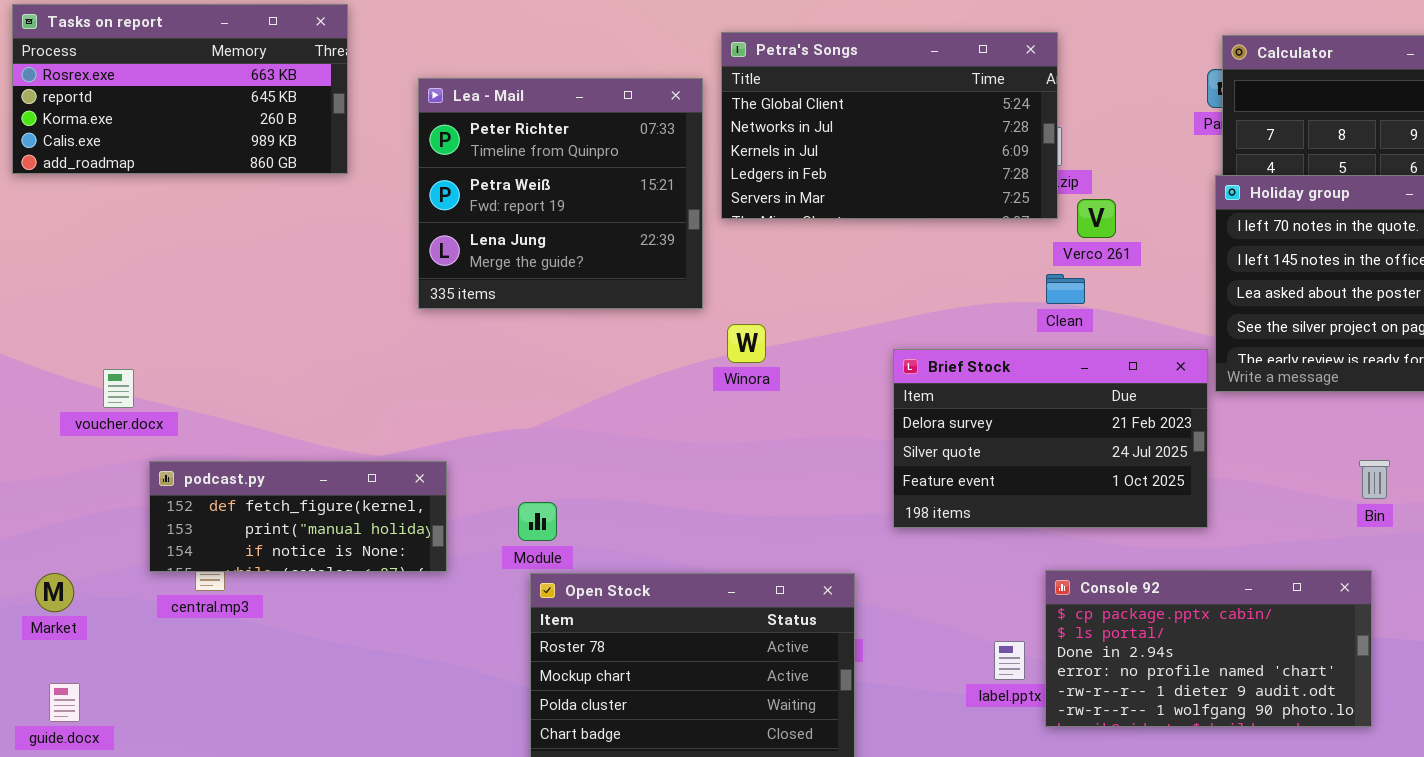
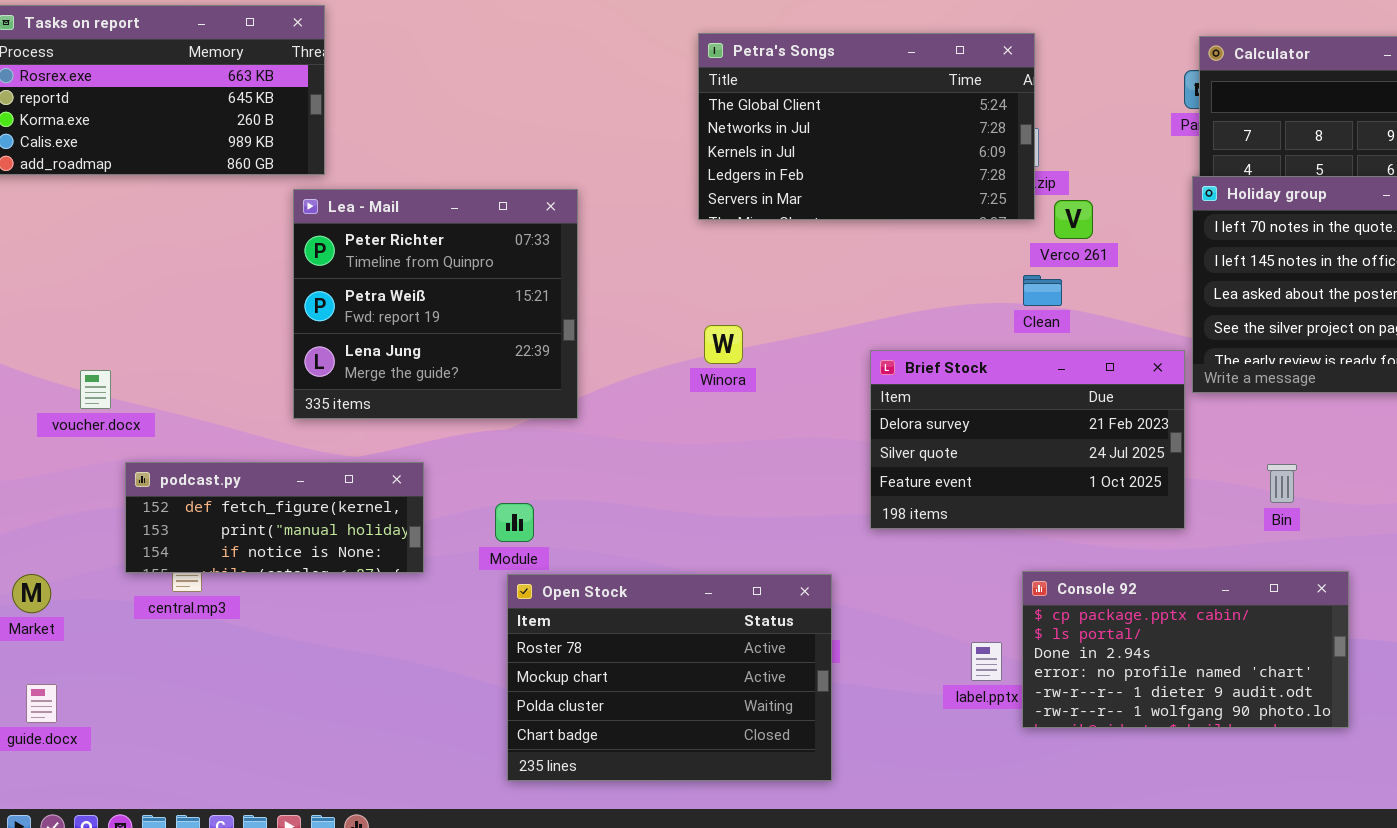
Lea - Mail: [418,78,703,309] -> [293,189,578,419], moved
Bin: [1359,460,1390,499] -> [1267,464,1297,503], moved

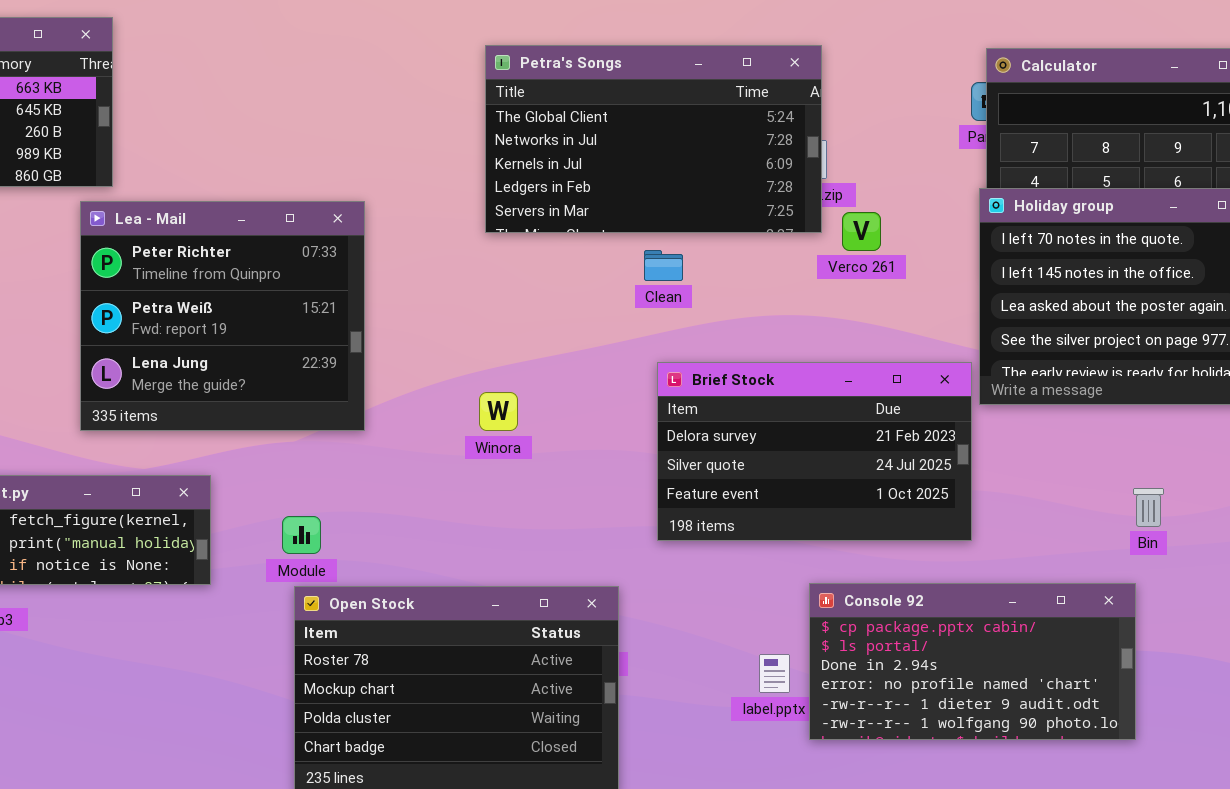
Clean: [1023,275,1062,306] -> [644,250,683,281], moved
Winora: [704,325,743,364] -> [479,392,518,431], moved
Bin: [1267,464,1297,503] -> [1133,488,1164,527], moved

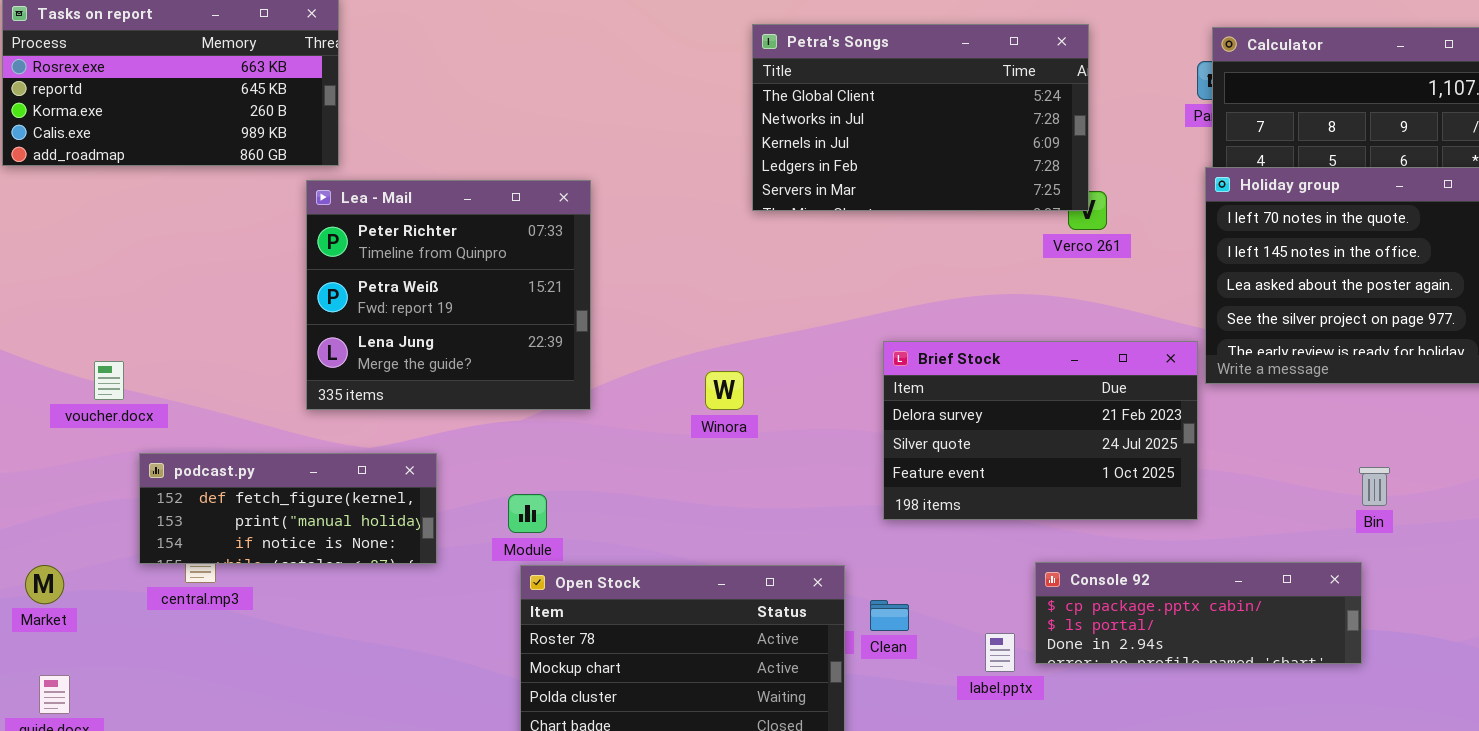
Petra's Songs: [485,45,822,233] -> [752,24,1089,211], moved
Clean: [644,250,683,281] -> [870,600,909,631], moved
Console 92: [809,583,1136,740] -> [1035,562,1362,664], resized

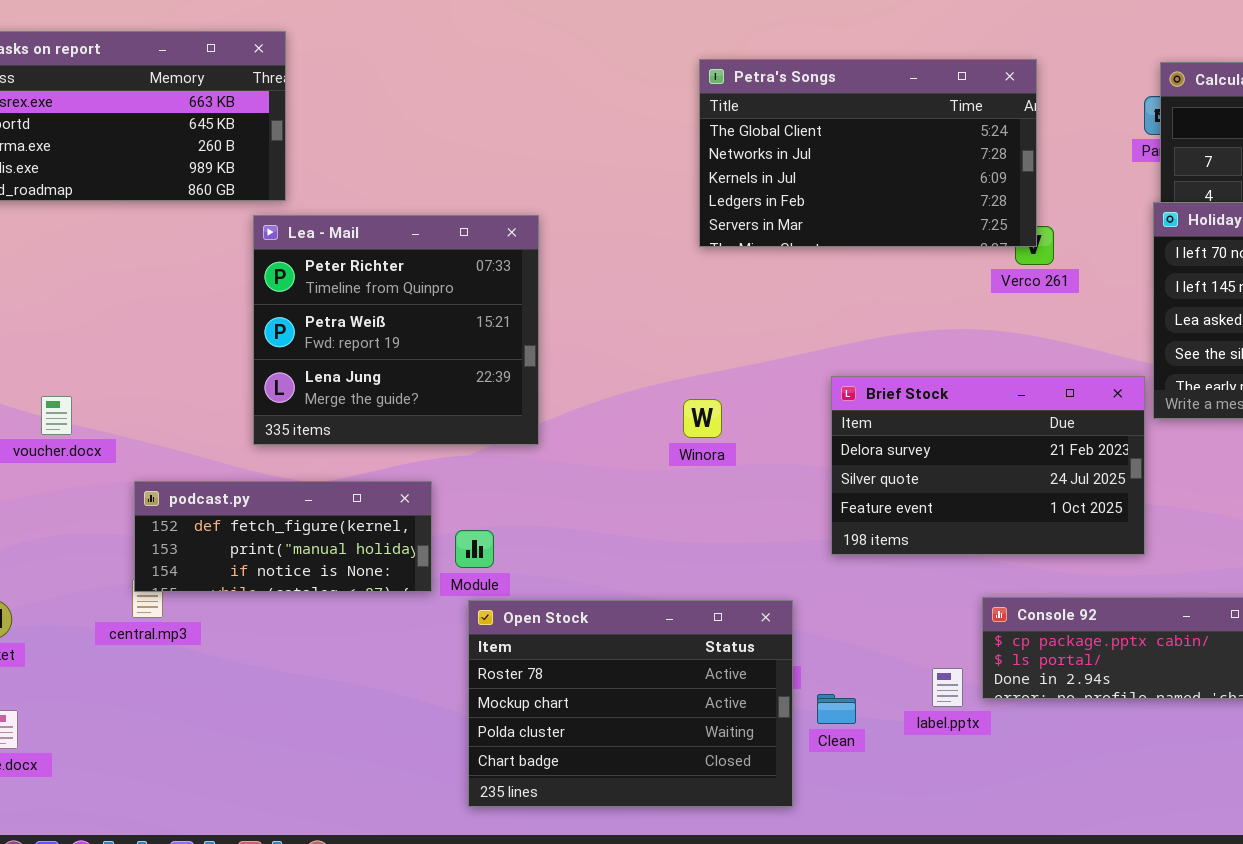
Winora: [705,371,744,410] -> [683,399,722,438], moved
podcast.py: [139,453,437,564] -> [134,481,432,592], moved
Clean: [870,600,909,631] -> [817,694,856,724], moved

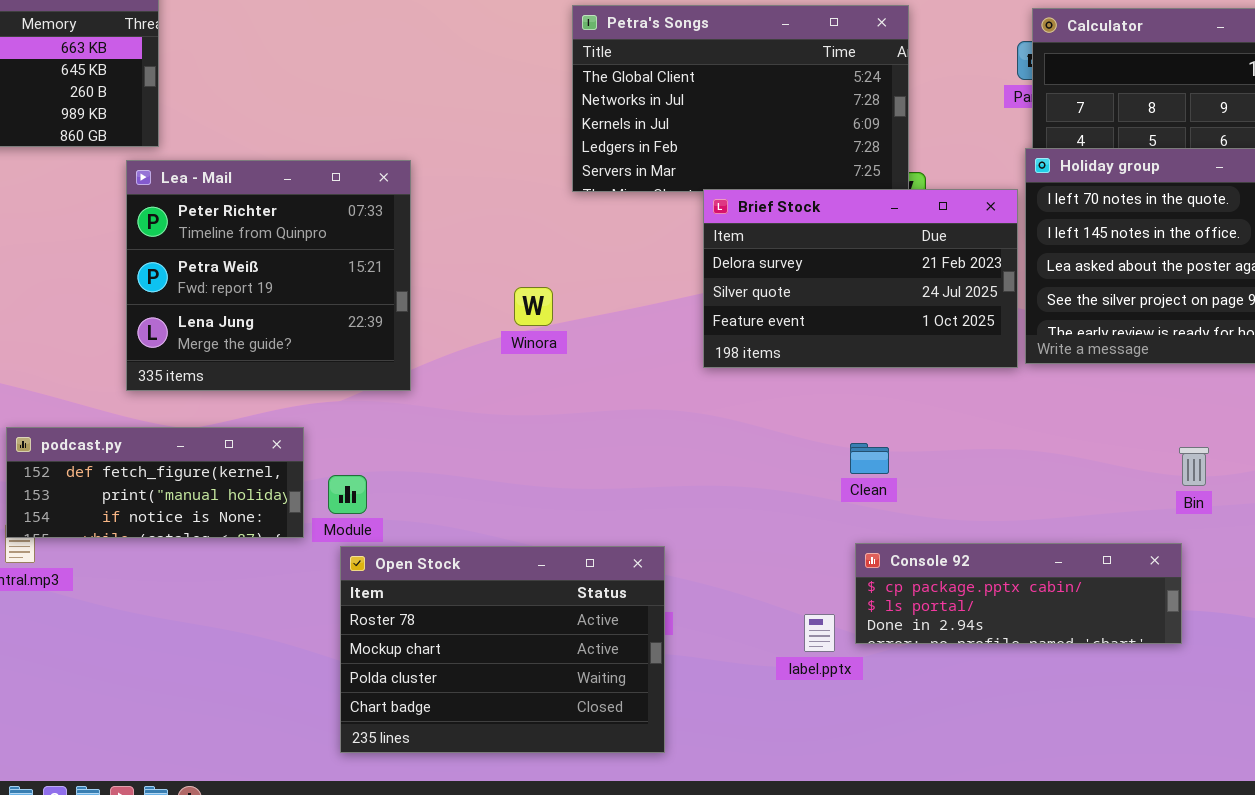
Brief Stock: [831,376,1145,555] -> [703,189,1018,368], moved
Winora: [683,399,722,438] -> [514,287,553,326], moved
Clean: [817,694,856,724] -> [850,443,889,474], moved

